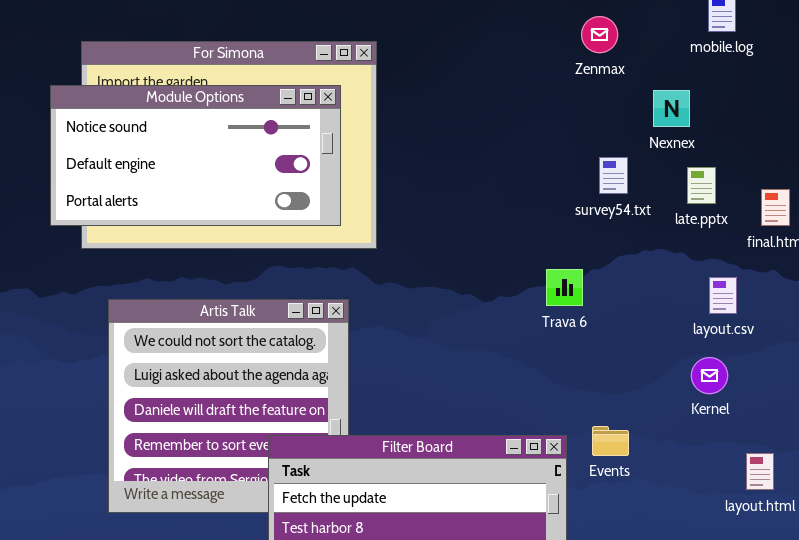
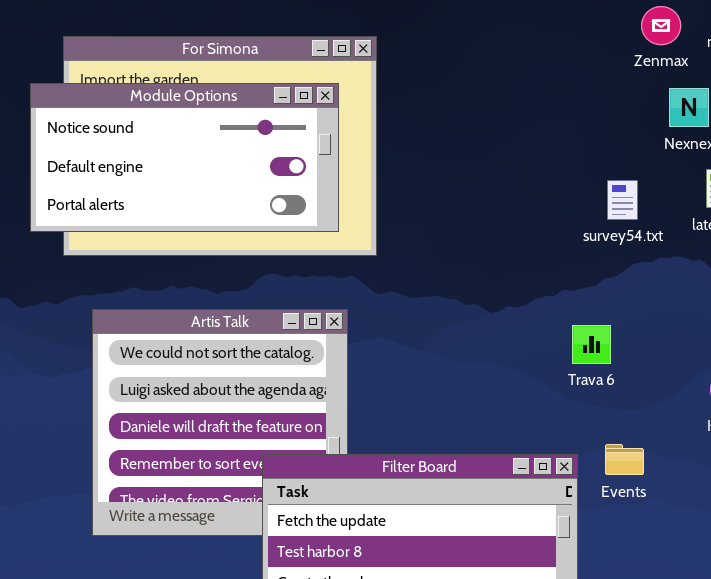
Zenmax: [581,16,618,53] -> [641,6,681,45], moved
survey54.txt: [599,157,628,194] -> [607,180,638,220], moved
Trava 6: [546,269,583,306] -> [572,325,611,364], moved

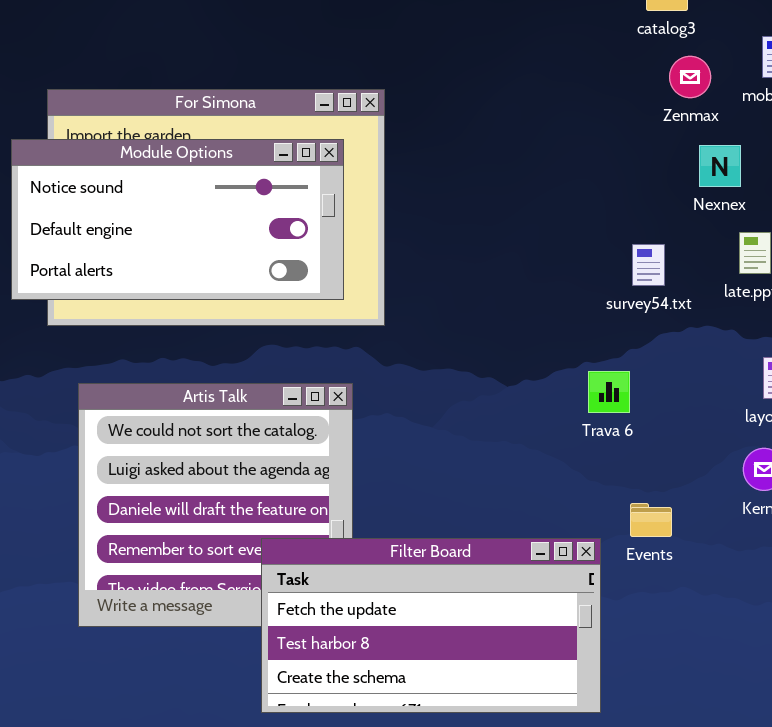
Trava 6: [572,325,611,364] -> [588,371,630,413], moved
Events: [605,444,644,475] -> [630,503,672,537], moved

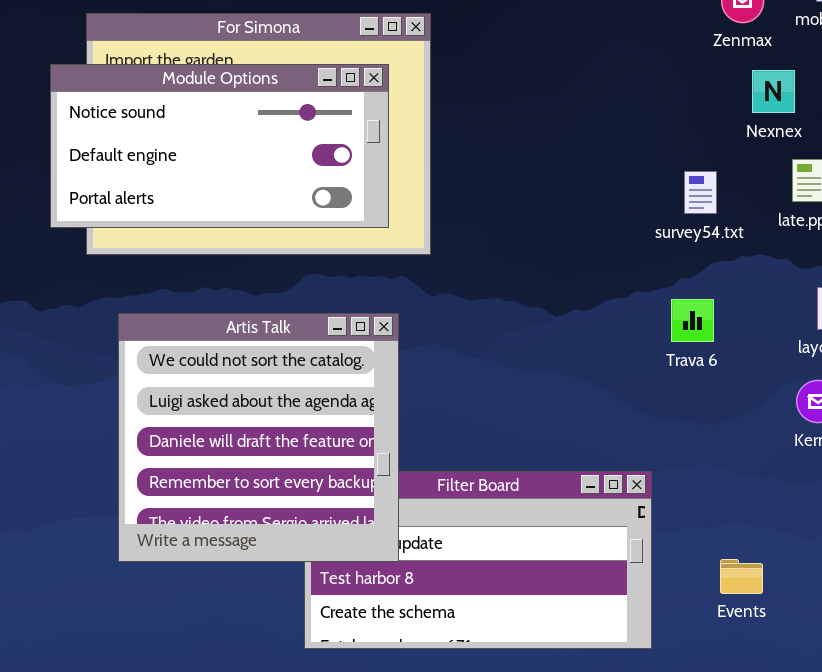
Trava 6: [588,371,630,413] -> [671,299,714,342], moved
Artis Talk: [78,383,353,627] -> [118,313,399,562], raised
Events: [630,503,672,537] -> [720,559,763,594], moved

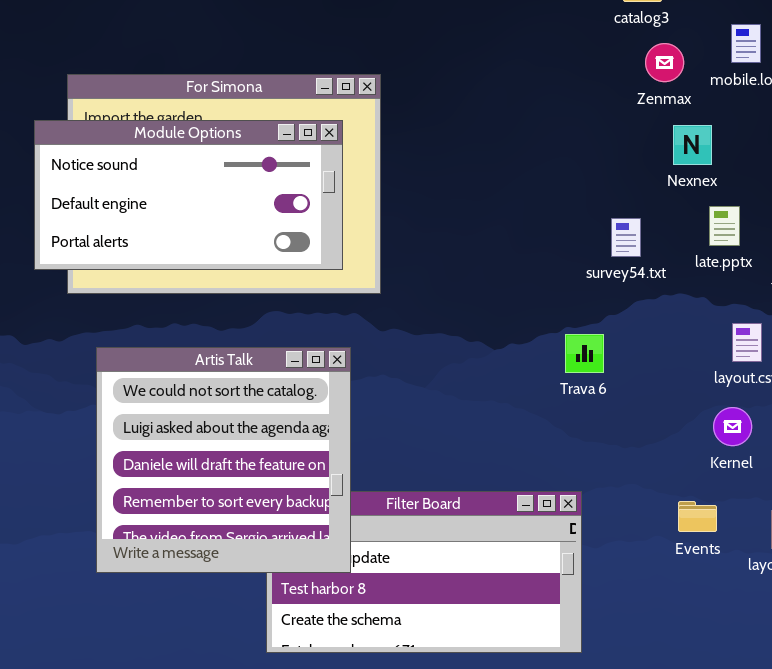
Trava 6: [671,299,714,342] -> [565,334,604,373], moved
Events: [720,559,763,594] -> [678,501,717,532], moved

